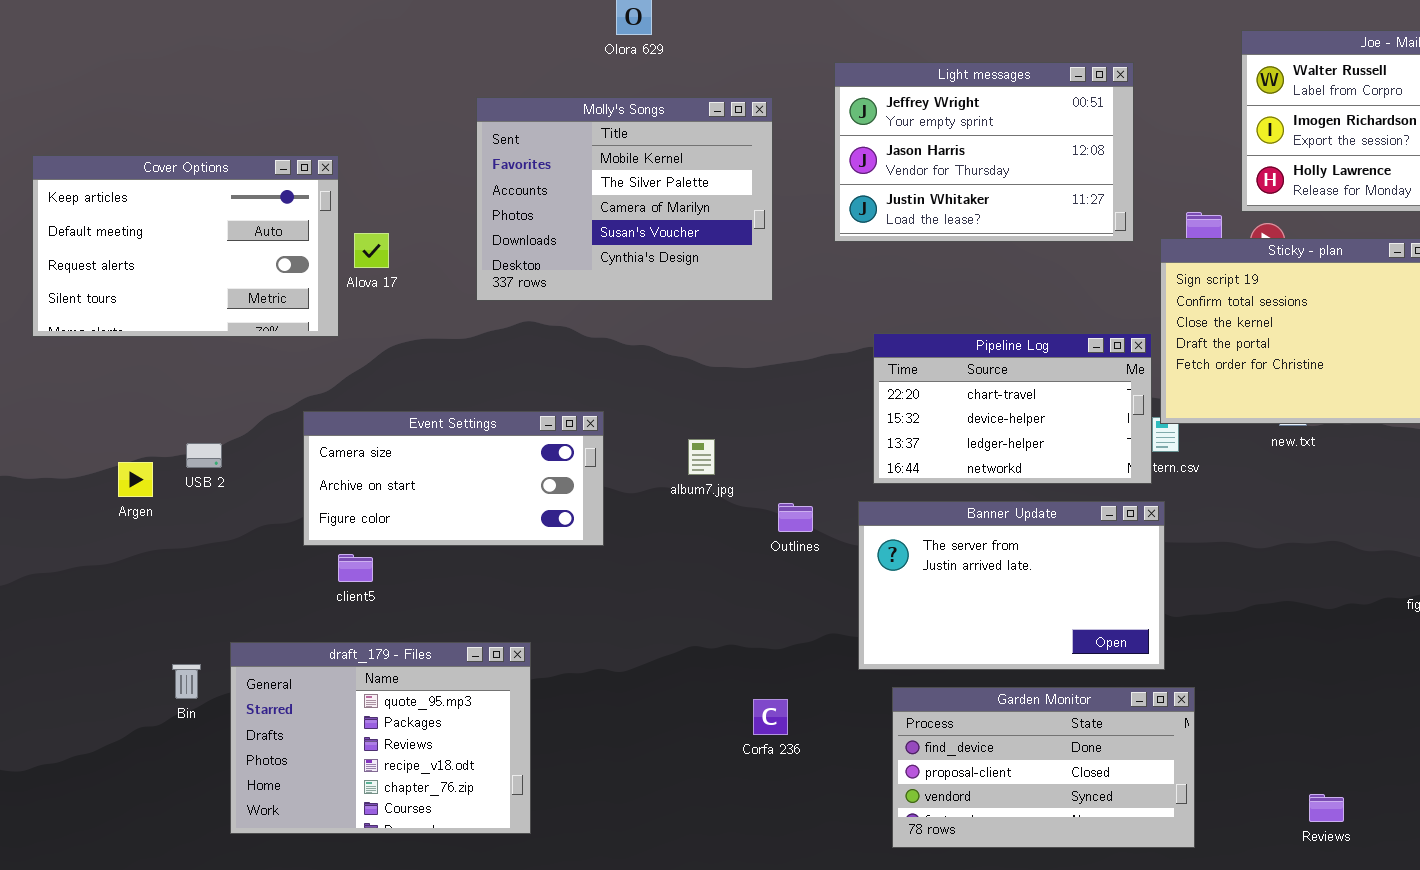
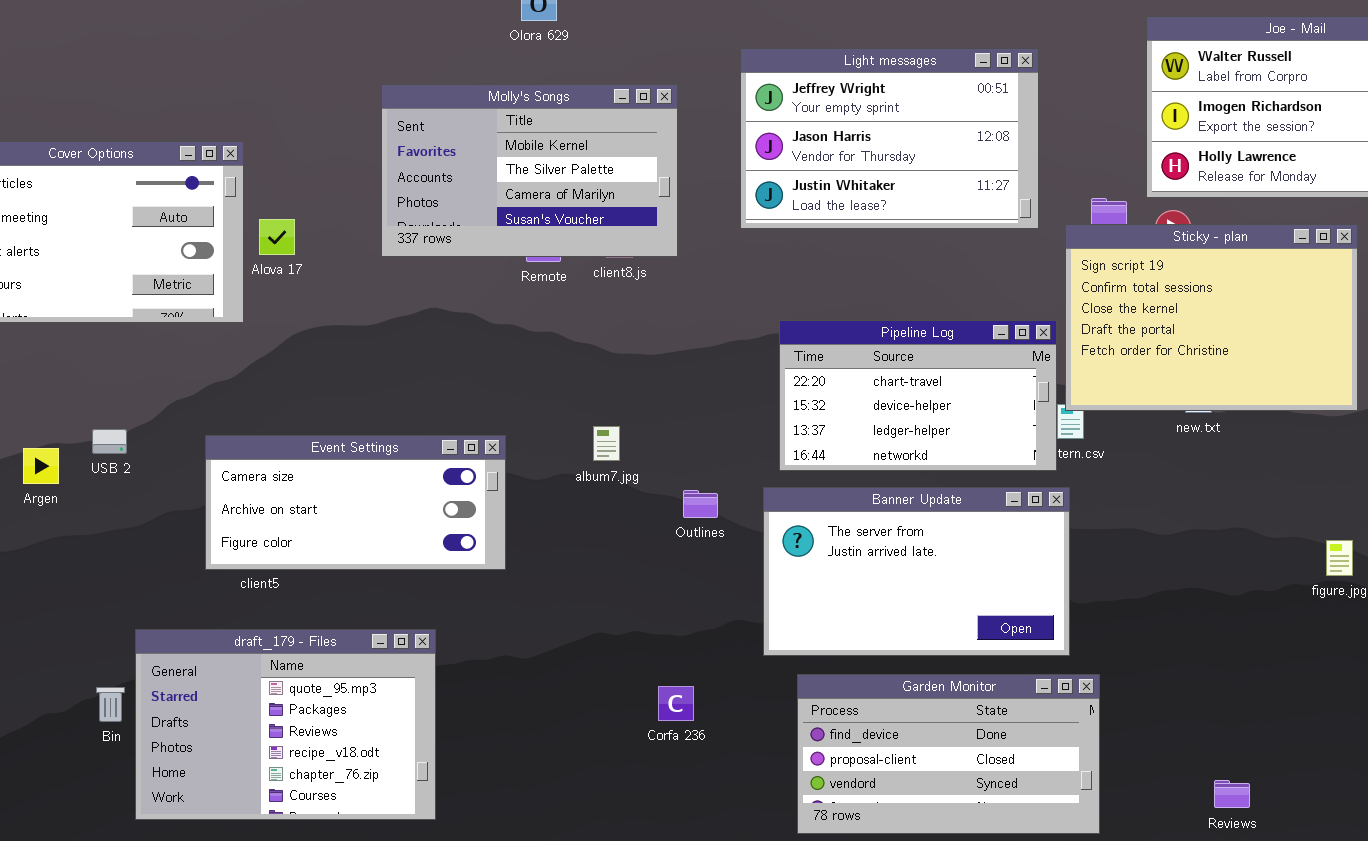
Molly's Songs: [476,97,773,301] -> [381,84,678,257], resized
Event Settings: [303,411,604,546] -> [205,435,506,570], moved
Bin: [172,664,201,699] -> [96,687,125,722], moved

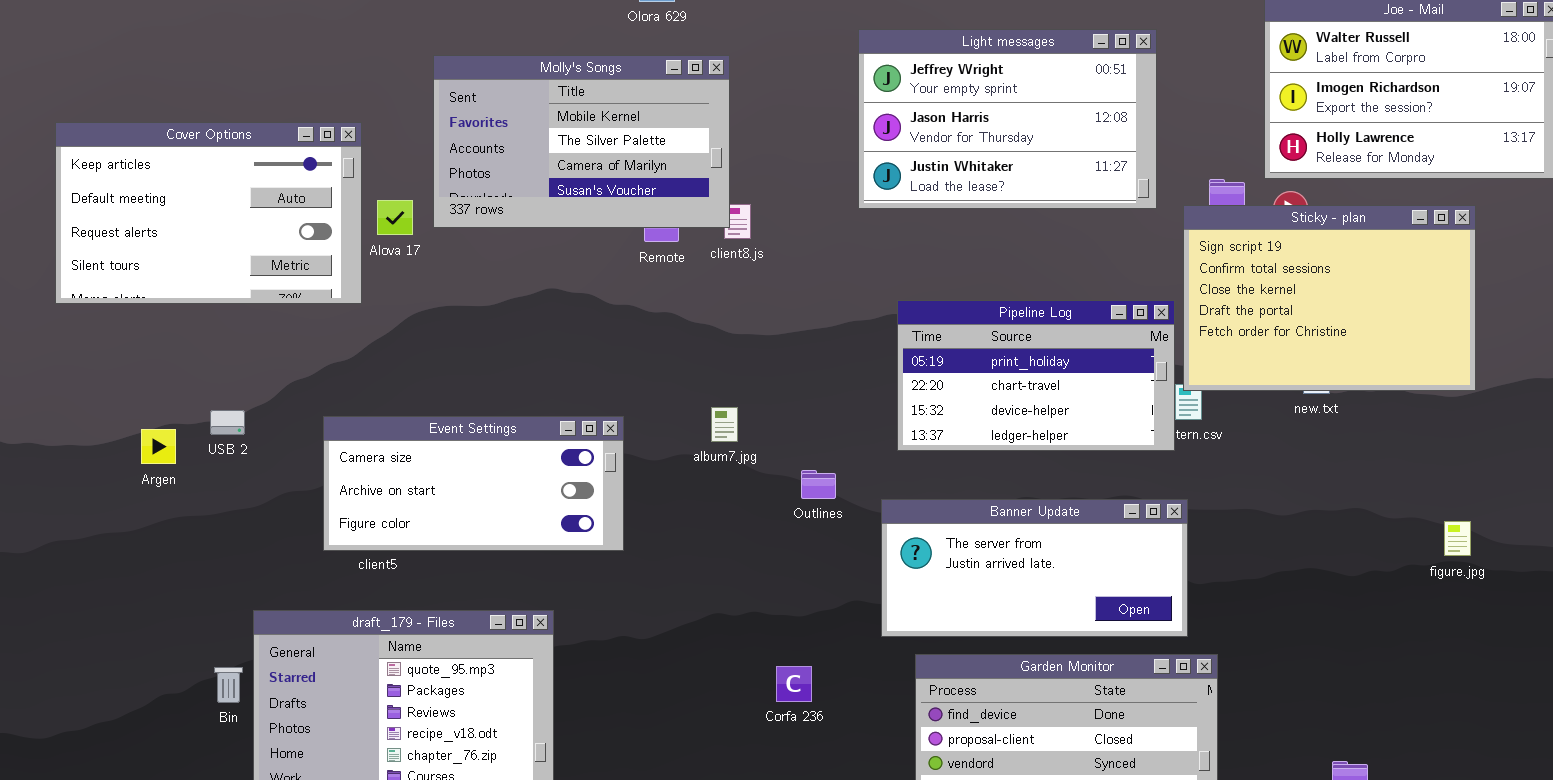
Molly's Songs: [381,84,678,257] -> [433,55,730,228], moved
Pipeline Log: [779,320,1057,471] -> [897,300,1175,451], scrolled up 1 row
Banner Update: [763,487,1070,656] -> [881,499,1188,637], resized

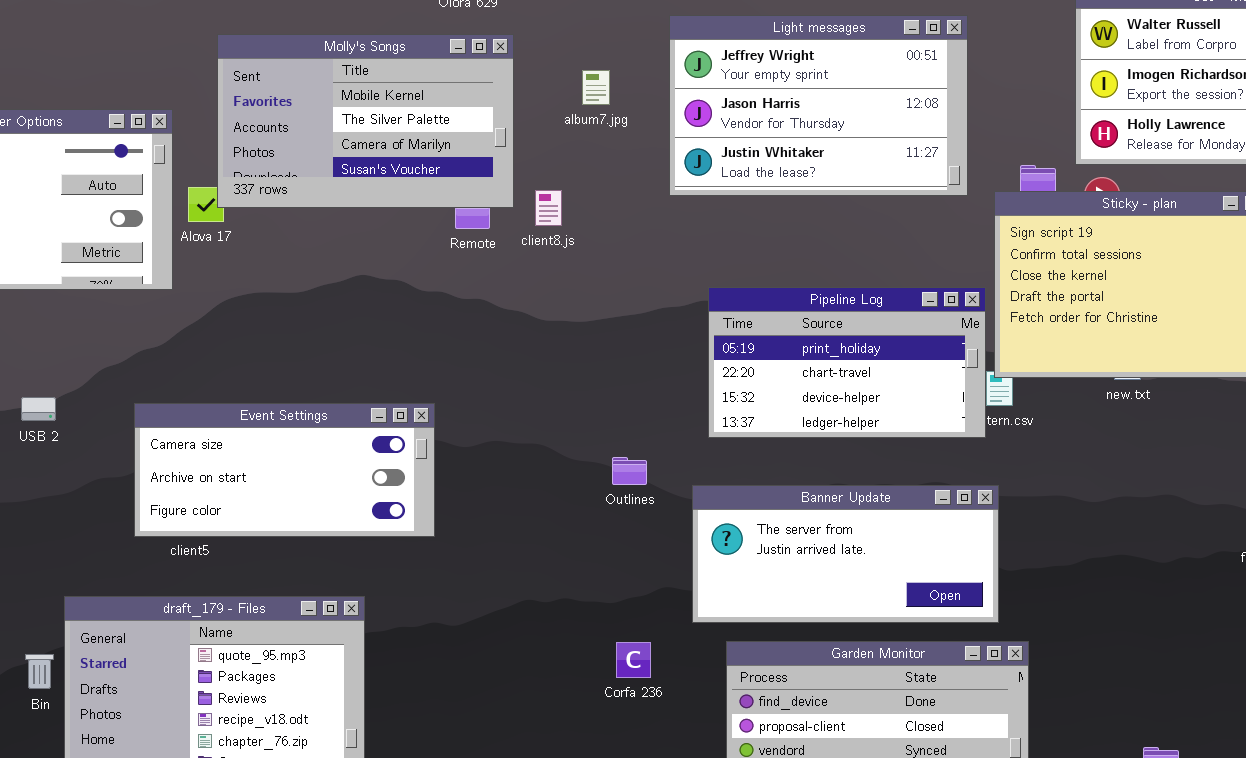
Molly's Songs: [433,55,730,228] -> [217,34,514,208], moved
album7.jpg: [711,407,738,442] -> [582,70,610,105], moved
Corfa 236: [776,666,812,702] -> [616,642,651,678], moved

